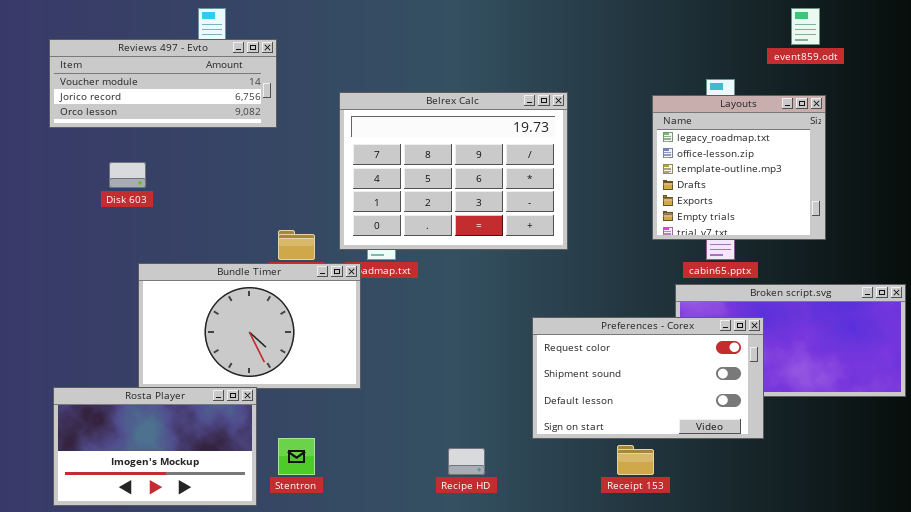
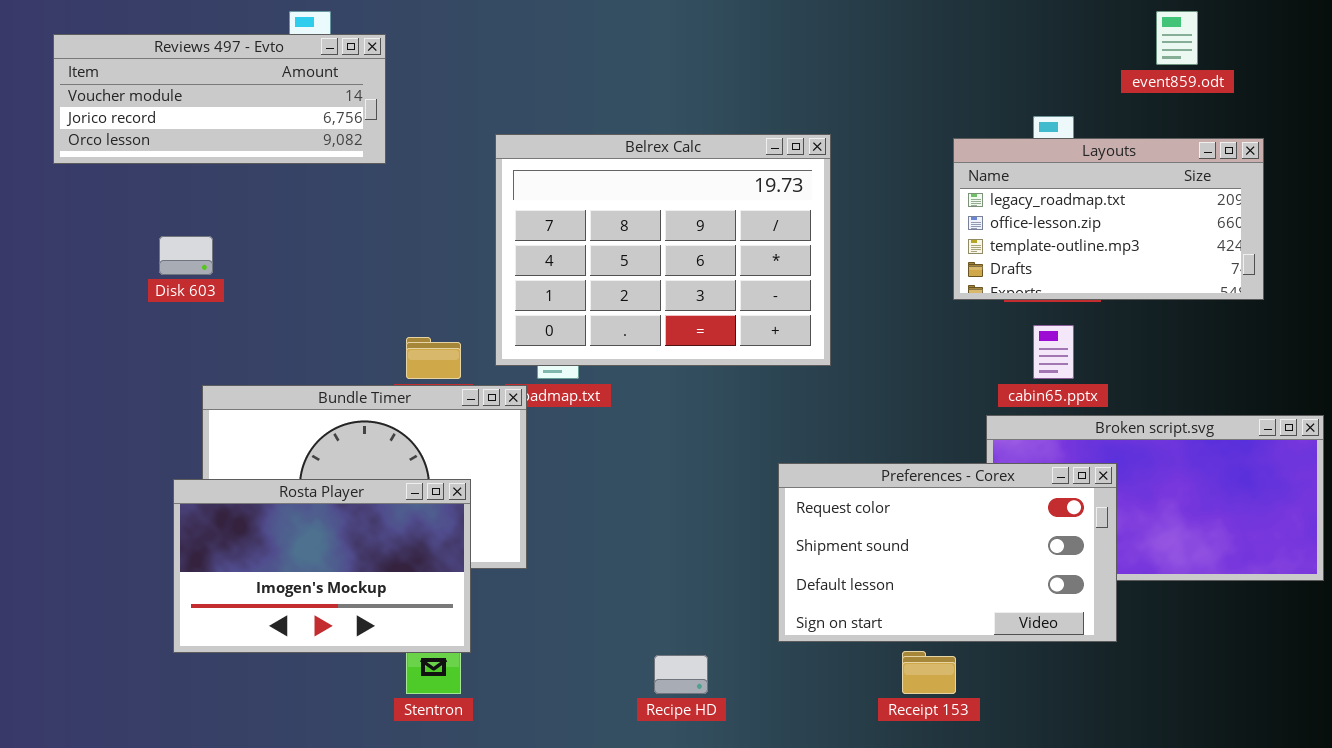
Reviews 497 - Evto: [49,39,277,128] -> [53,34,386,164], moved
Layouts: [652,95,826,240] -> [953,138,1264,300], resized
Rosta Player: [53,387,257,506] -> [173,479,471,653], moved

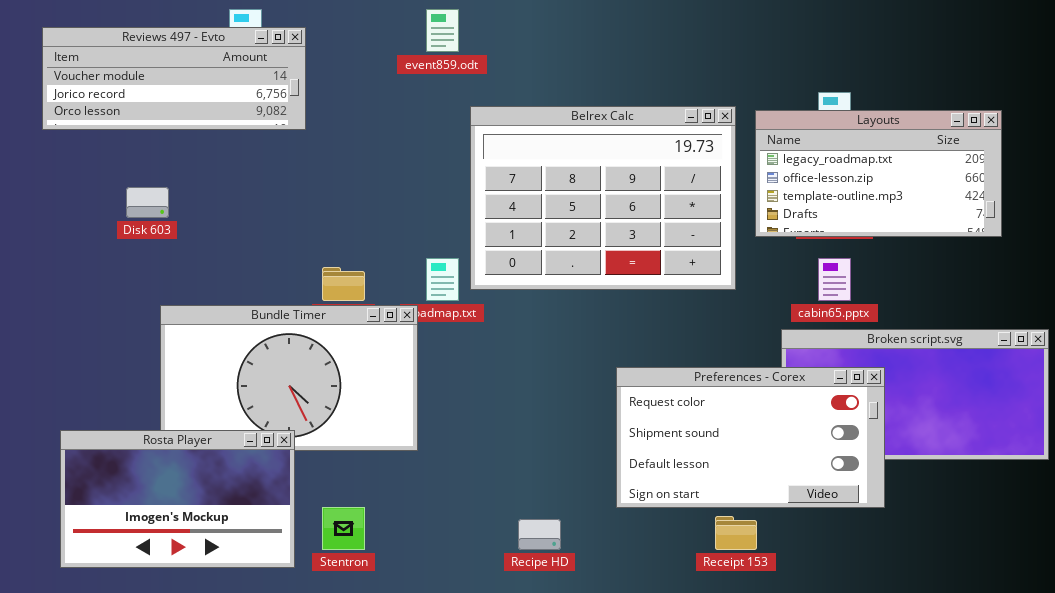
event859.odt: [1156,11,1198,65] -> [426,9,459,52], moved
Belrex Calc: [495,134,831,366] -> [470,106,736,290], moved
Rosta Player: [173,479,471,653] -> [60,430,295,568], moved

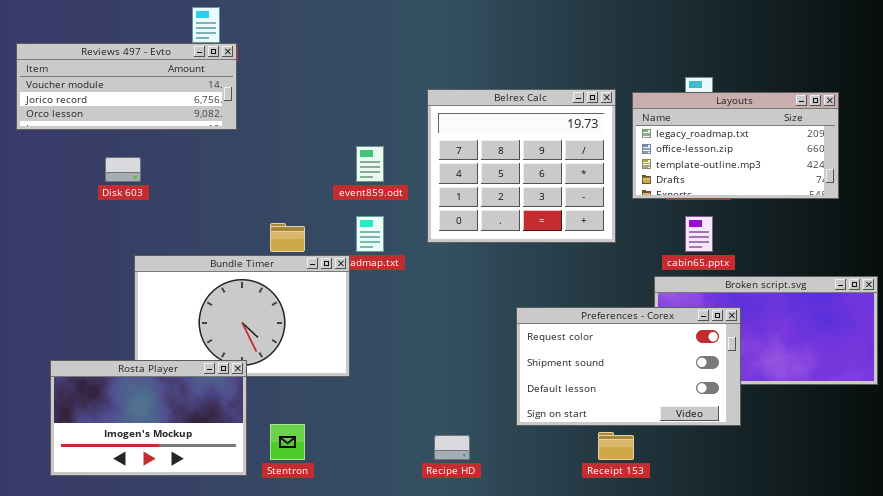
event859.odt: [426,9,459,52] -> [356,146,384,182], moved
Reviews 497 - Evto: [42,27,306,130] -> [16,43,237,130], moved
Belrex Calc: [470,106,736,290] -> [427,89,616,243], resized

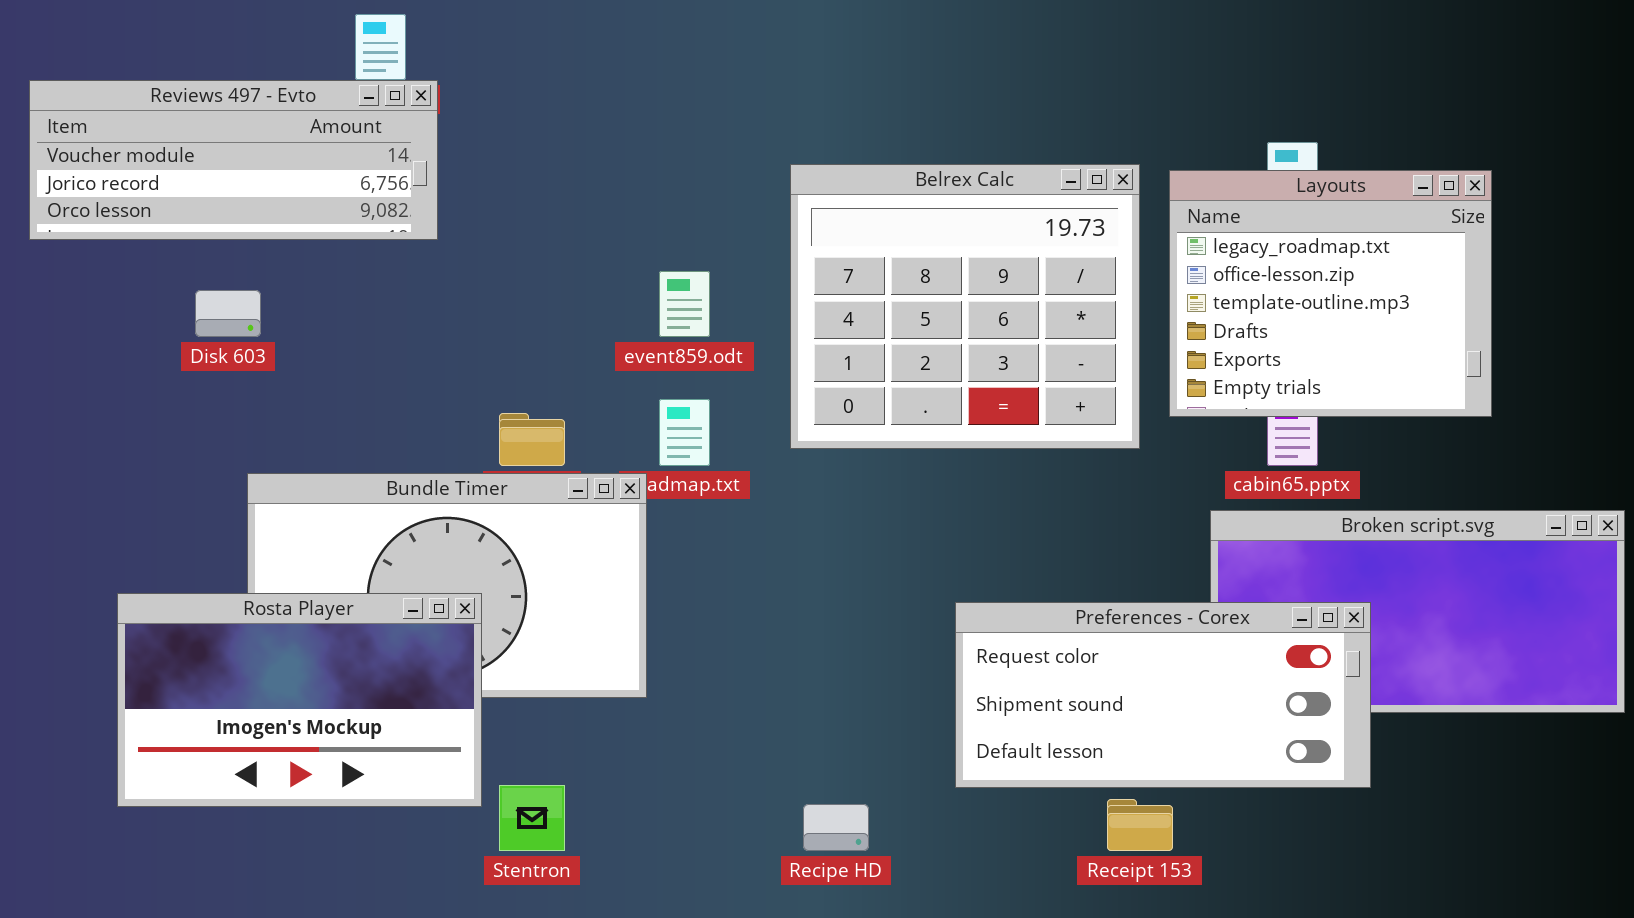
Layouts: [632,92,839,199] -> [1169,170,1492,417], resized
Preferences - Corex: [516,307,741,426] -> [955,602,1371,788], resized
Rosta Player: [50,360,247,476] -> [117,593,482,807], moved

